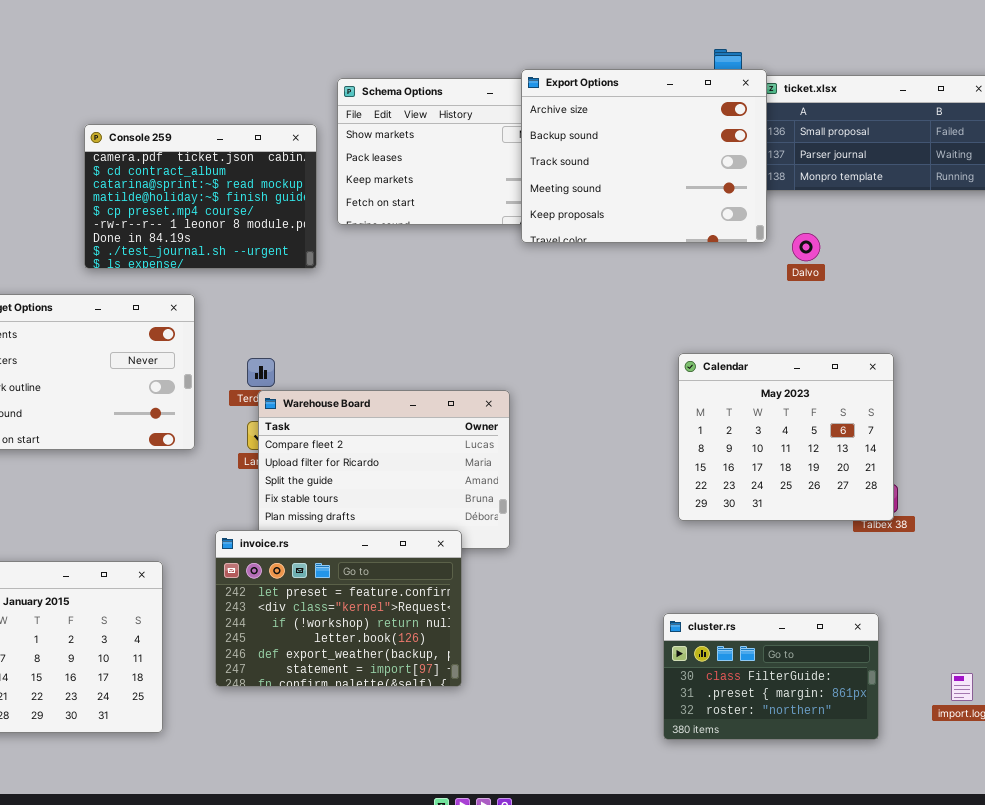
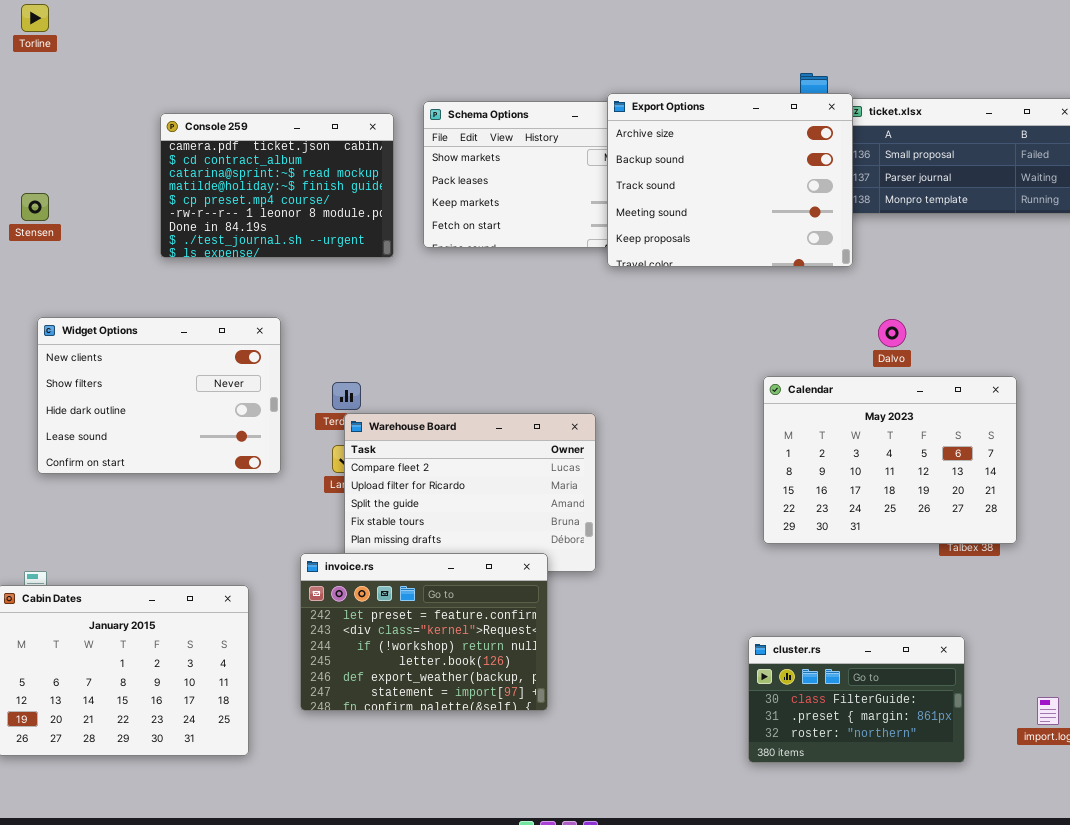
Console 259: [84,124,317,269] -> [160,113,394,258], moved
Dalvo: [792,233,820,261] -> [878,319,906,347], moved
Calendar: [678,353,894,521] -> [763,376,1017,544], resized

